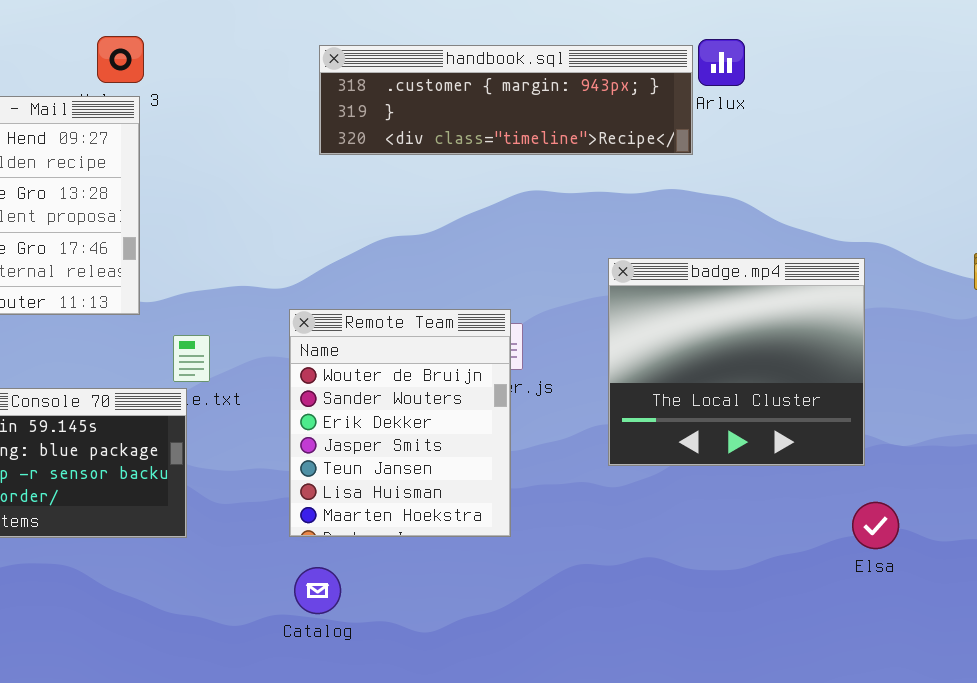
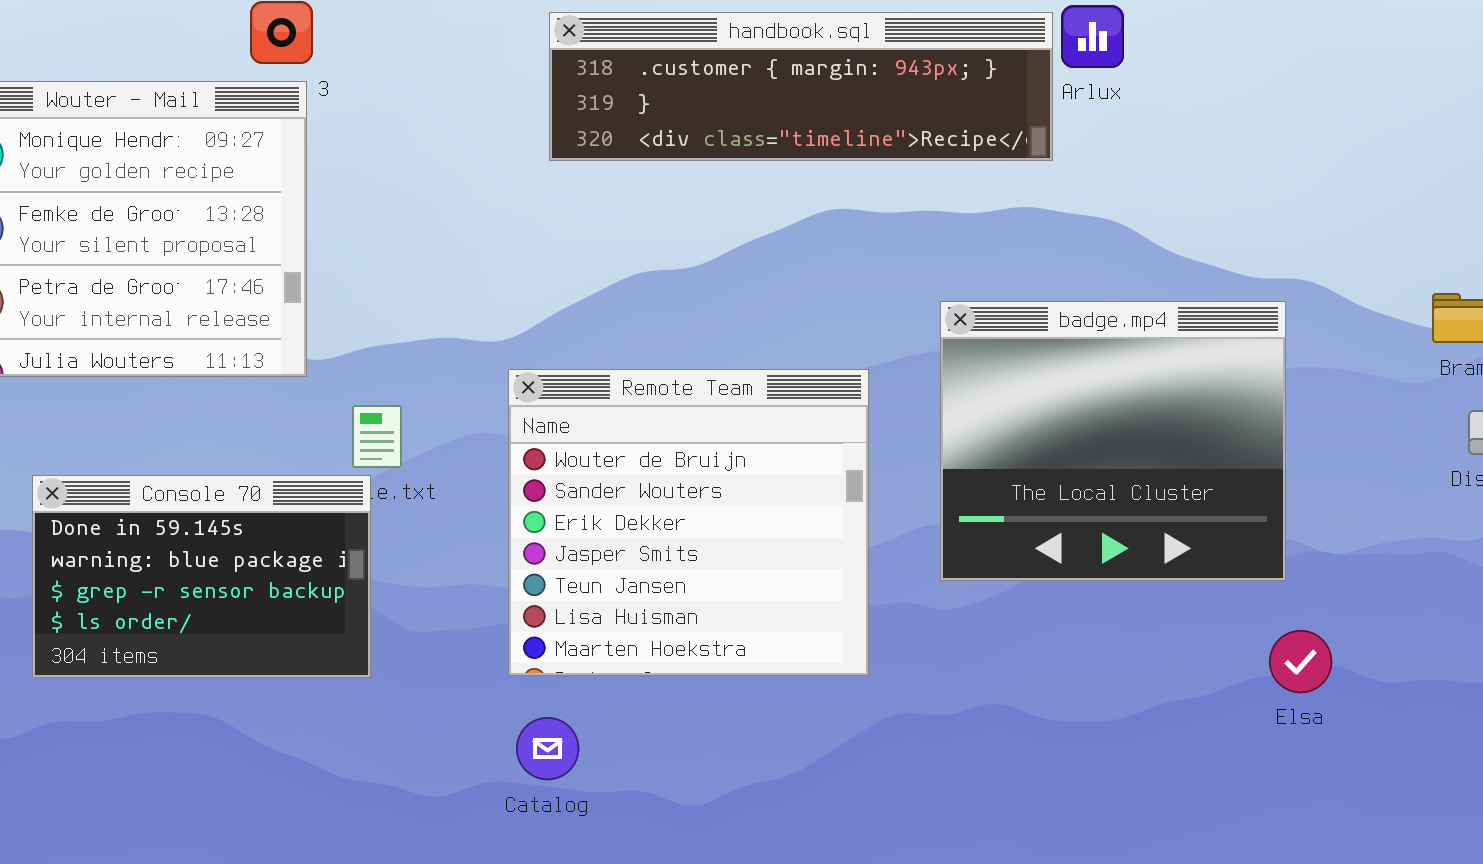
Remote Team: [289,309,511,537] -> [508,369,869,676], resized

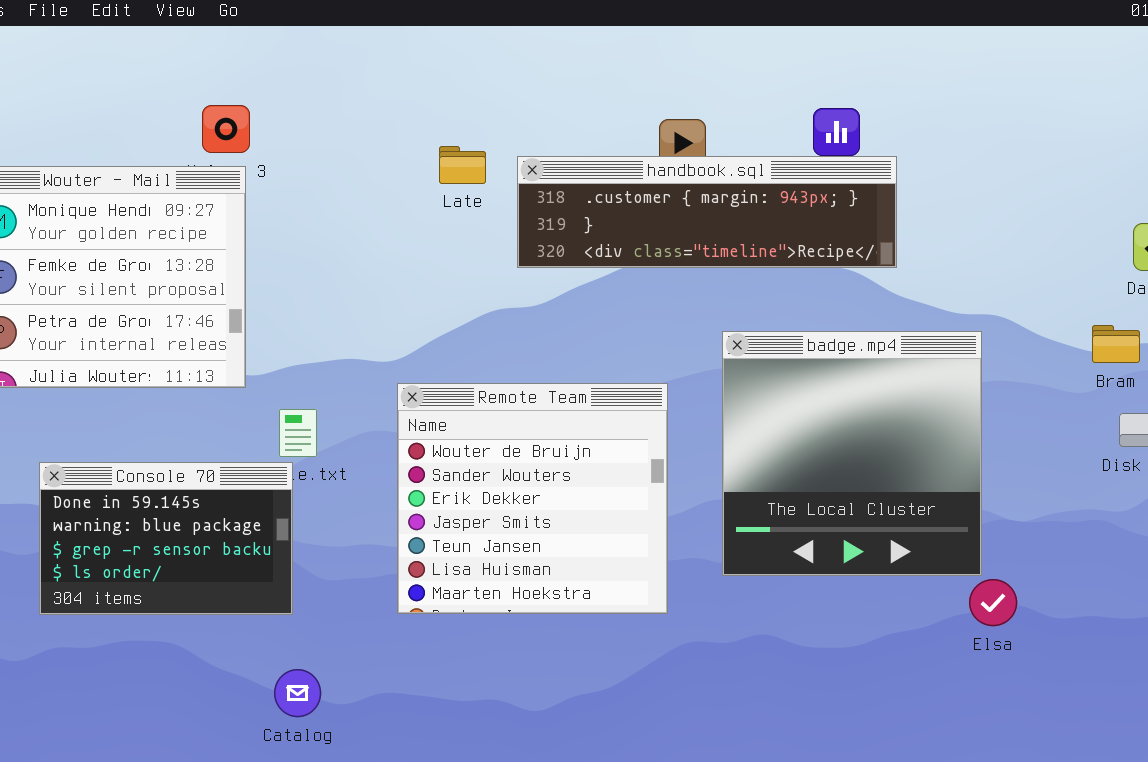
handbook.sql: [549,12,1053,161] -> [517,156,897,268], moved
badge.mp4: [940,301,1286,581] -> [722,331,982,576], resized
Catalog: [516,717,579,780] -> [274,669,321,717], moved

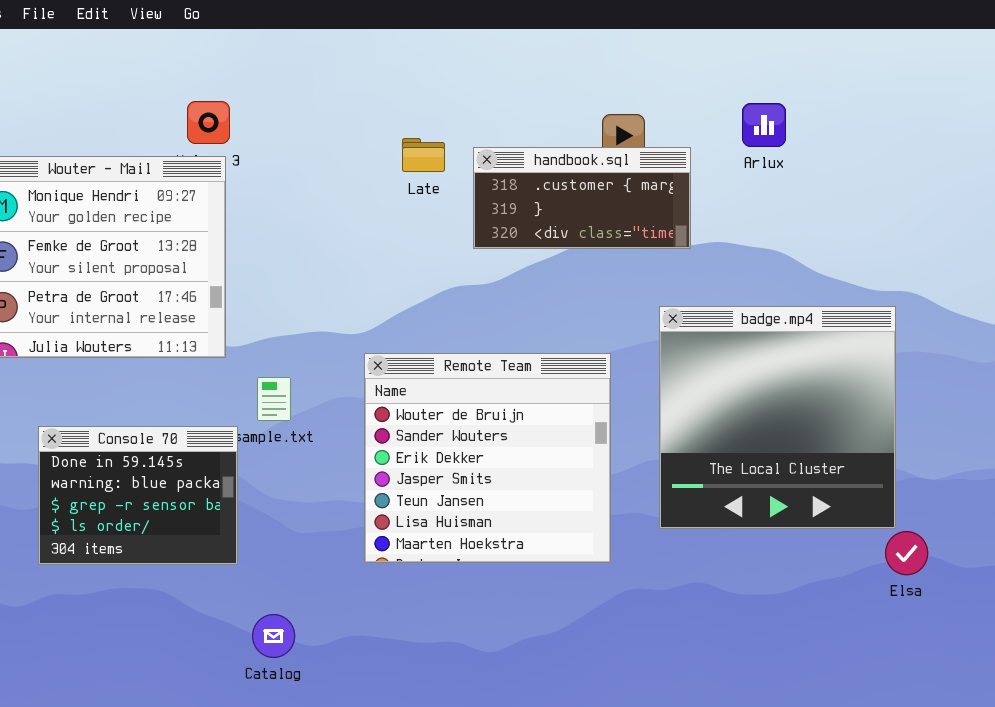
handbook.sql: [517,156,897,268] -> [473,147,691,249], resized
Console 70: [39,462,293,615] -> [38,426,238,565], resized

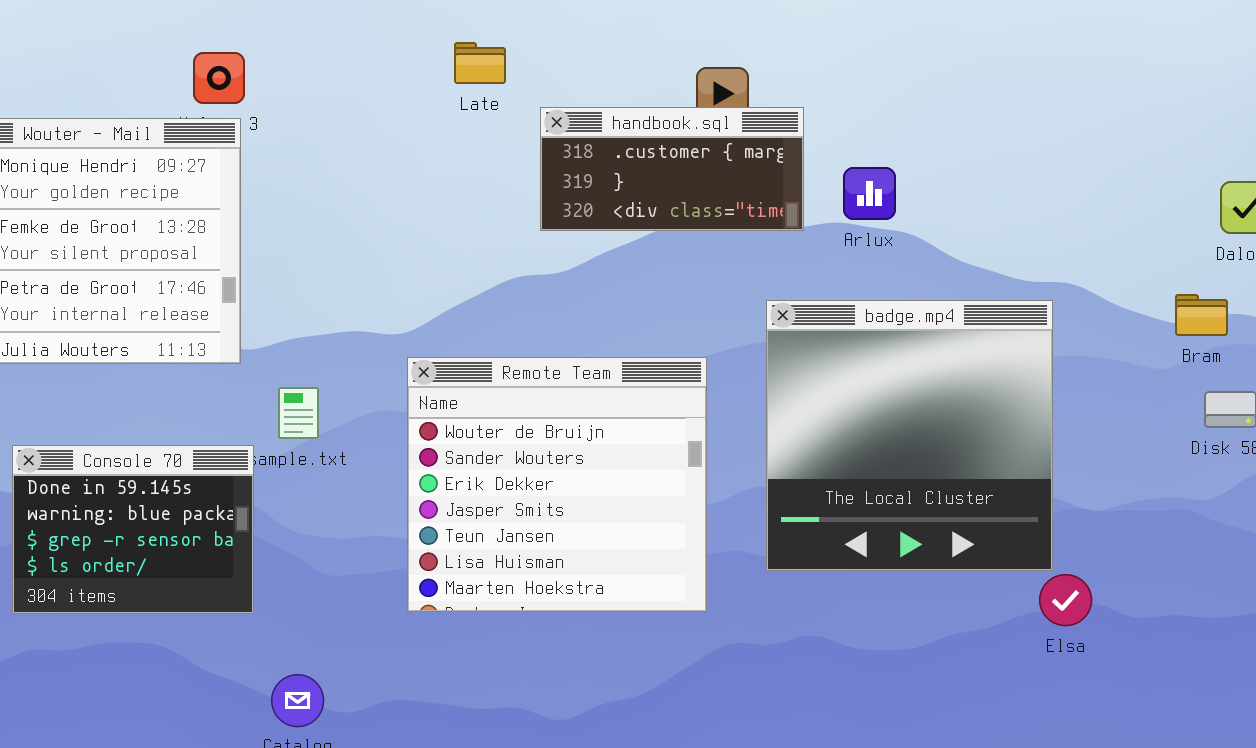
Arlux: [742,103,786,147] -> [843,167,896,220], moved
Late: [402,138,445,172] -> [454,42,506,84], moved

